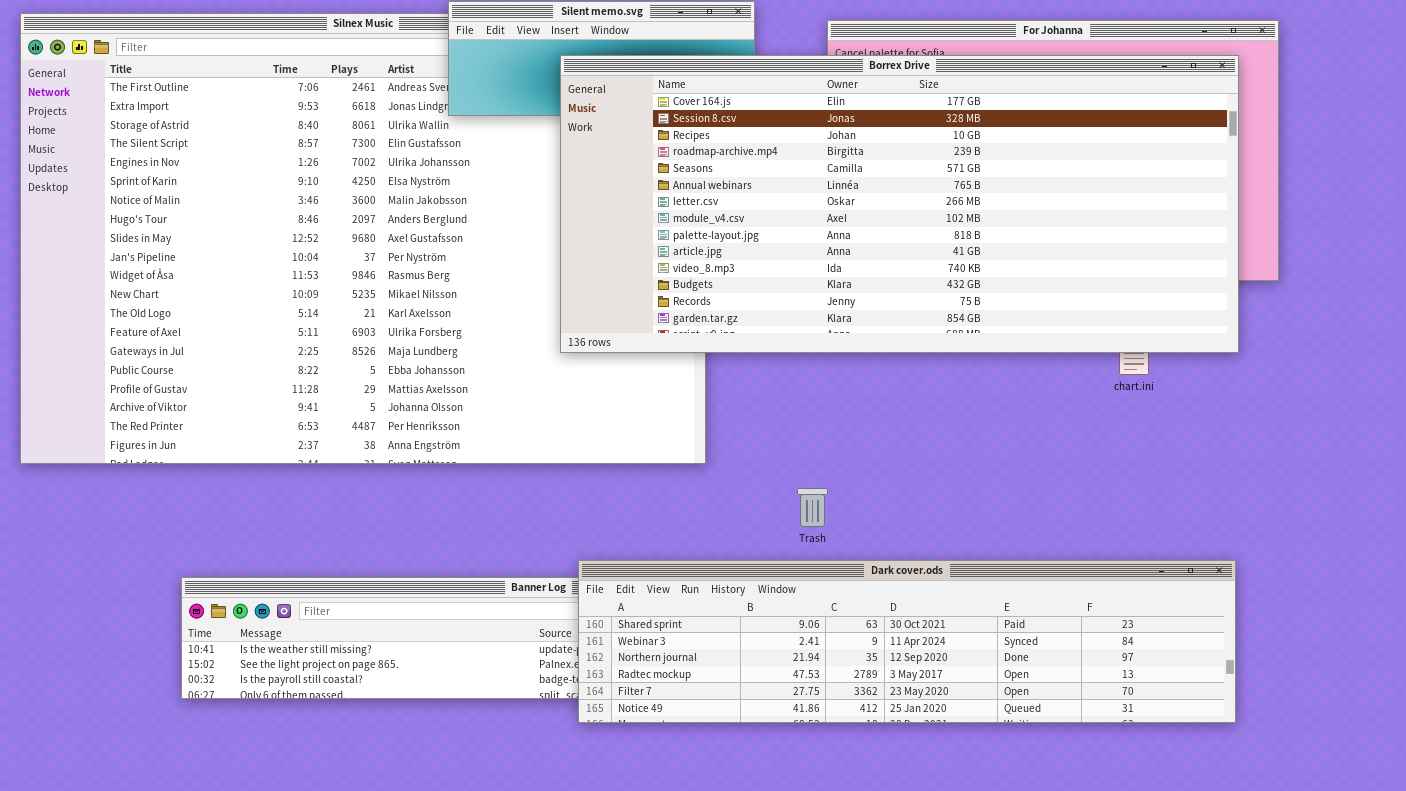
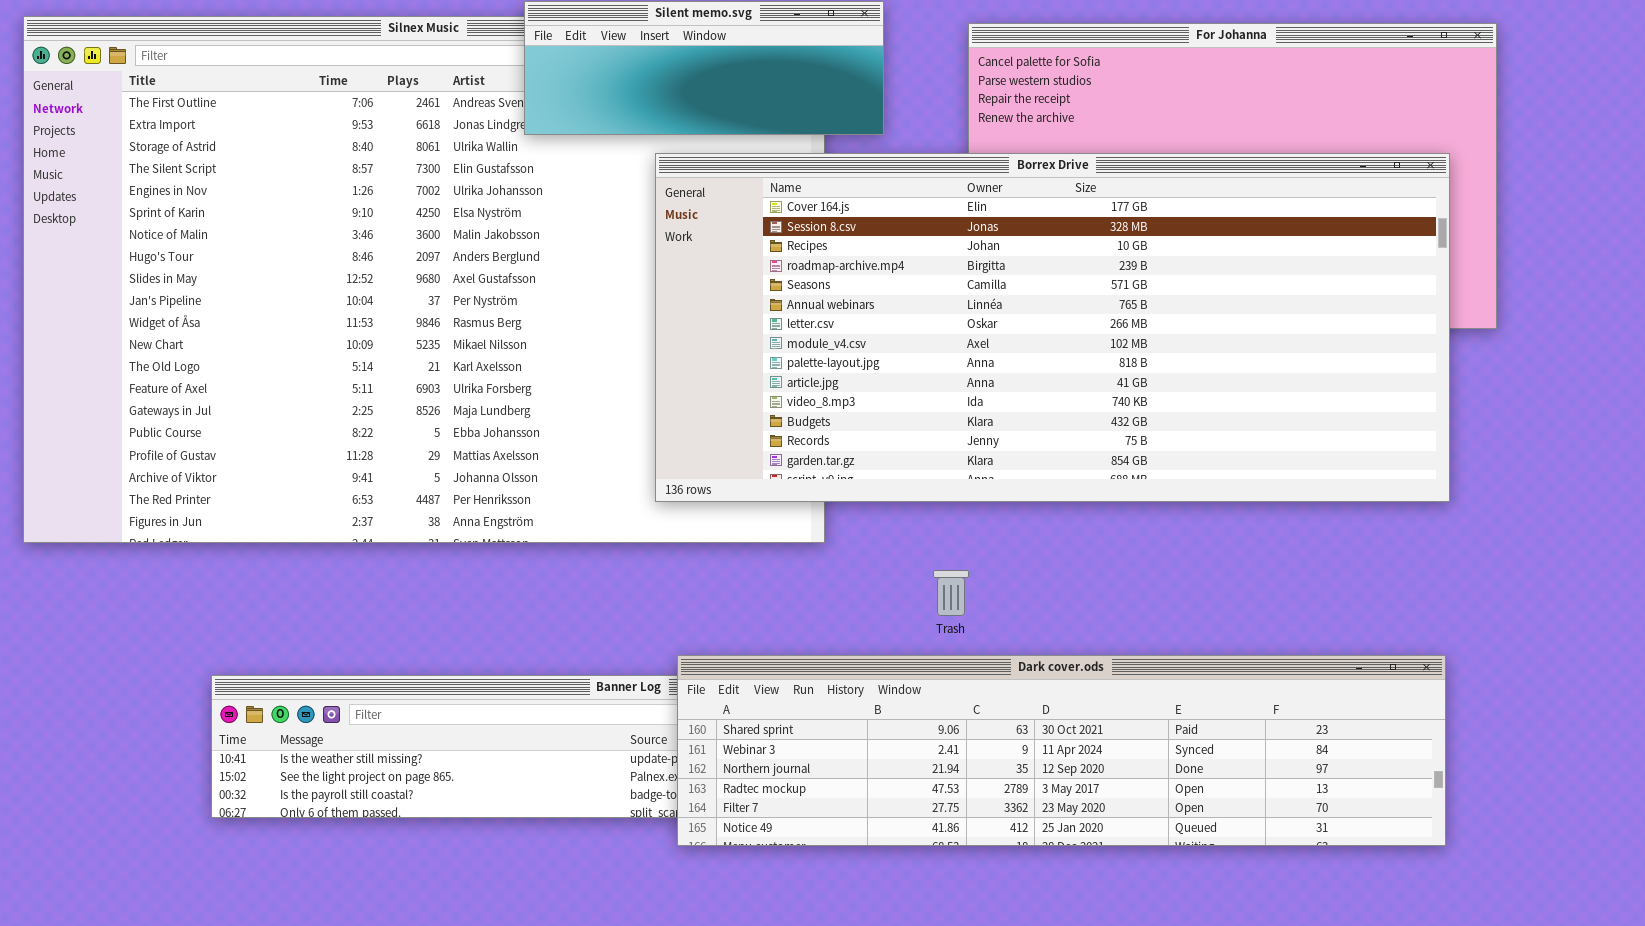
Borrex Drive: [560,55,1239,353] -> [655,153,1450,502], moved

